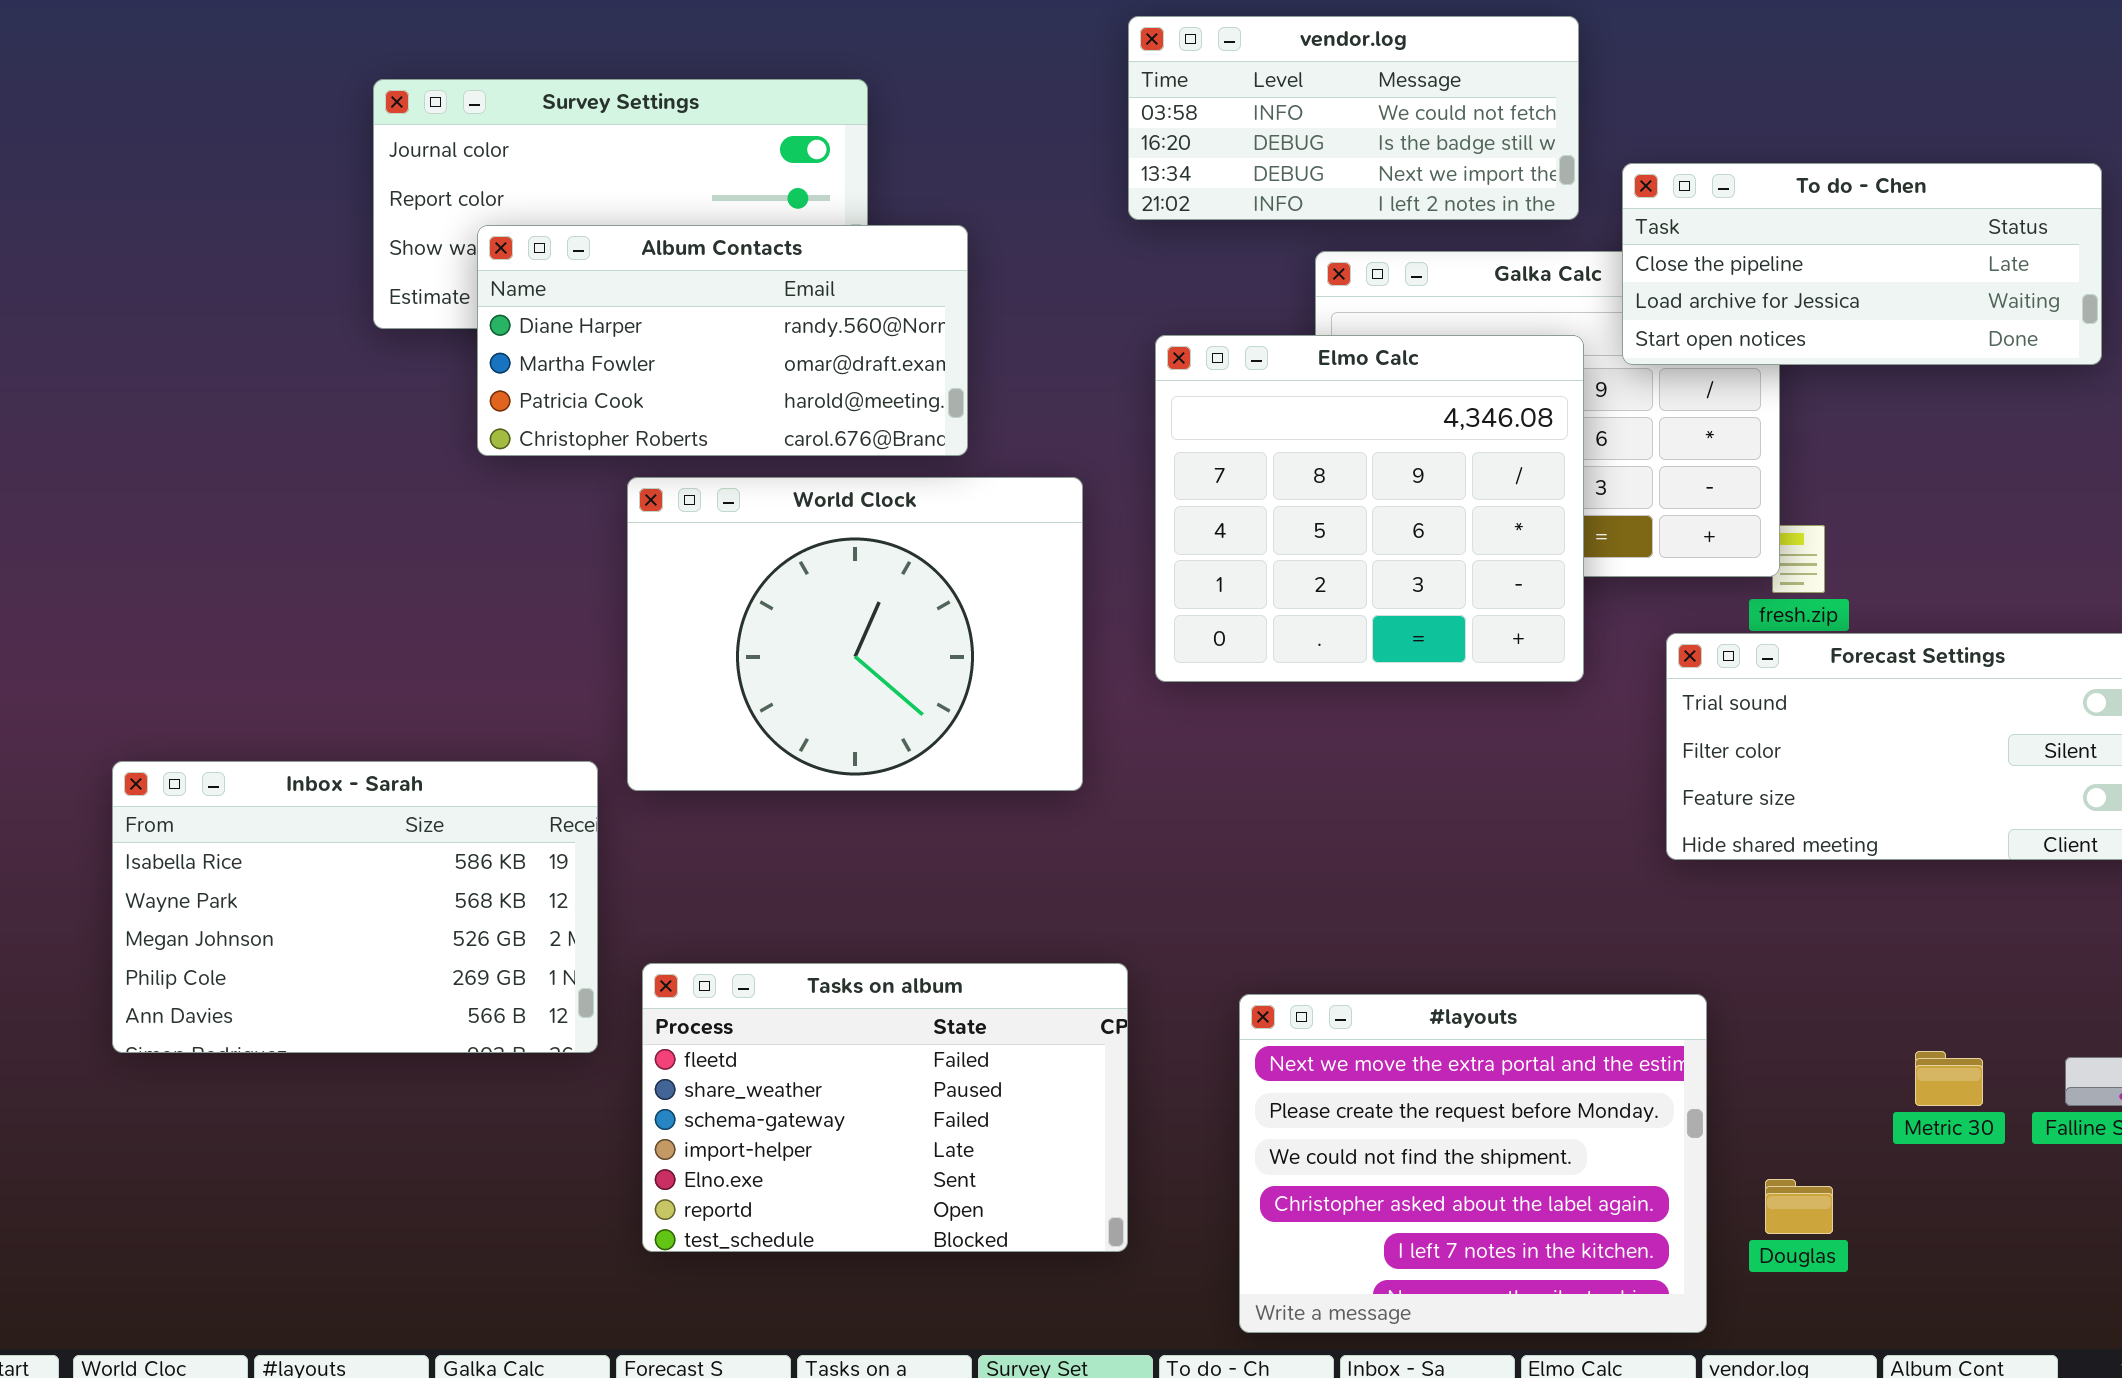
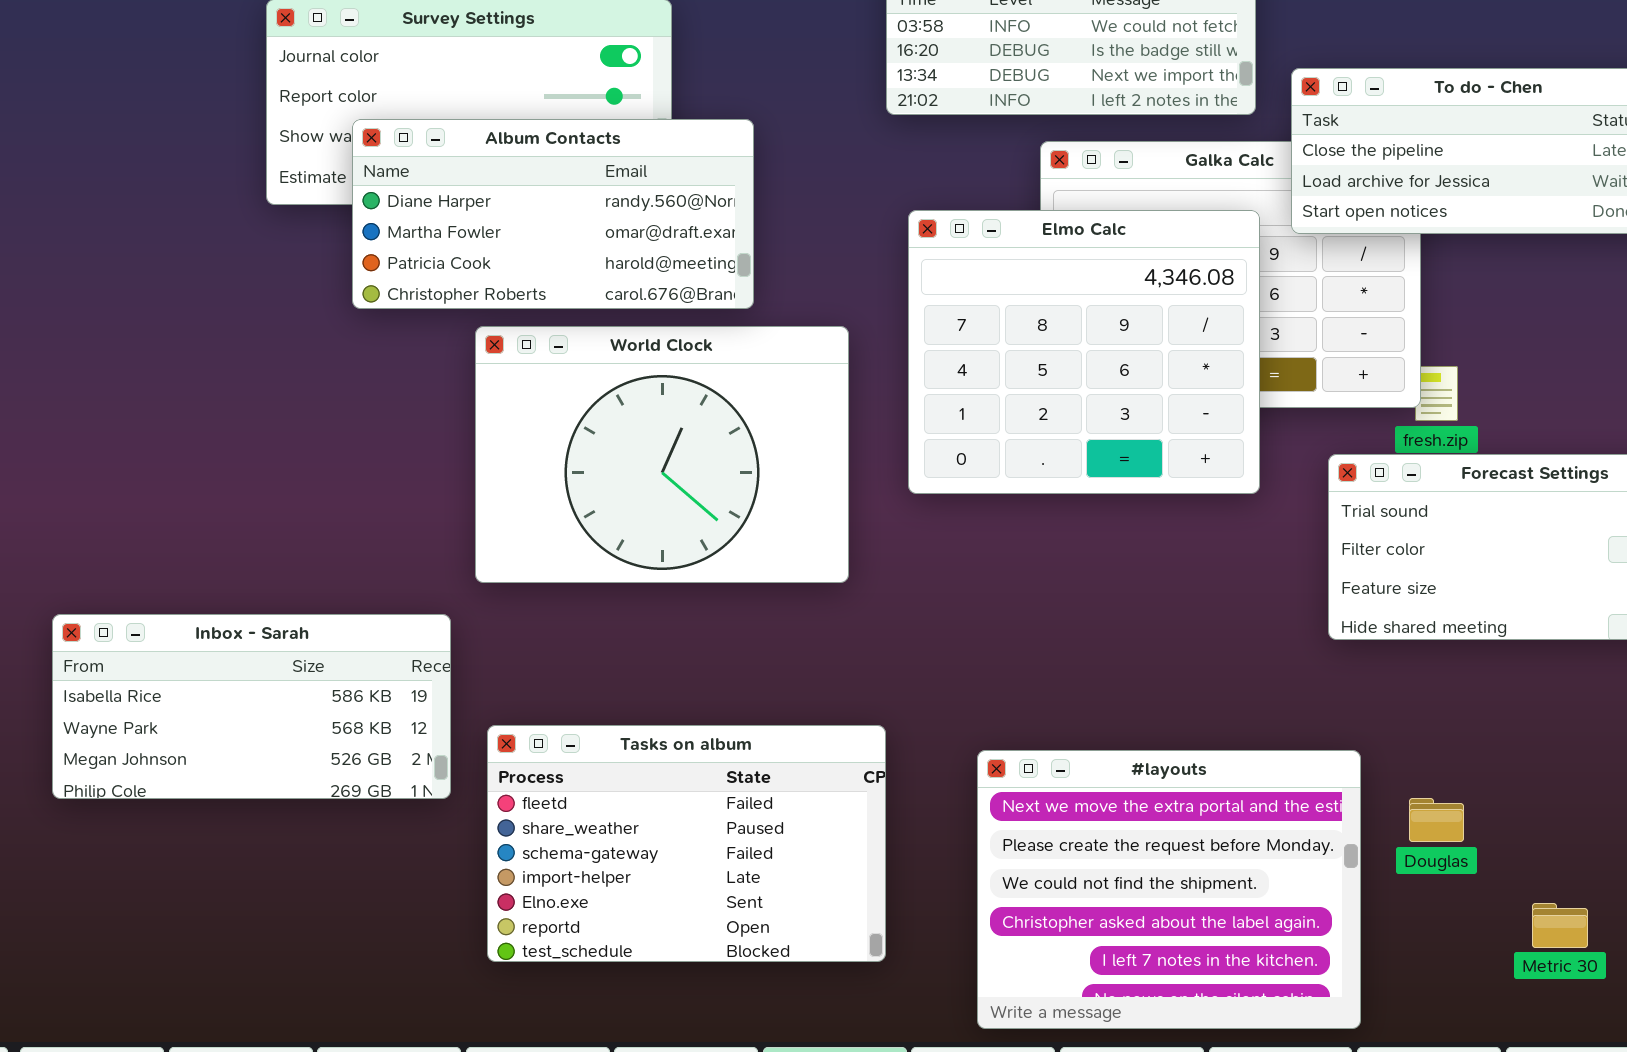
Inbox - Sarah: [112,761,598,1053] -> [52,614,451,799], resized
Metric 30: [1915,1051,1983,1106] -> [1532,903,1588,948], moved
Douglas: [1765,1179,1833,1234] -> [1409,798,1464,842], moved

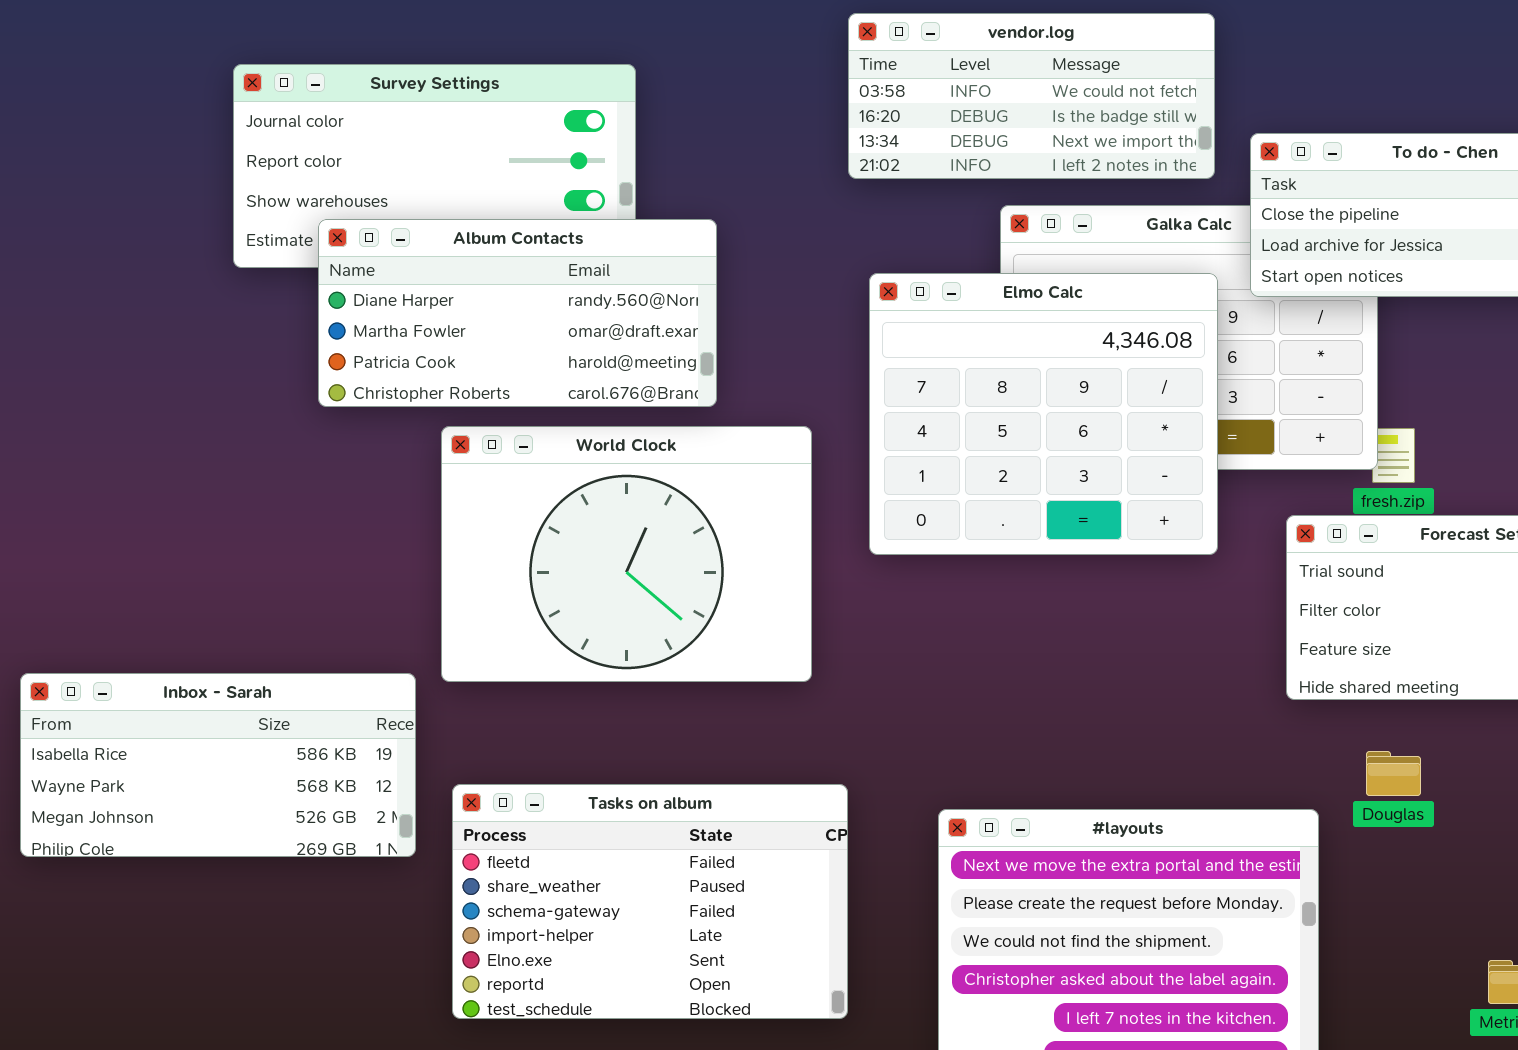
Album Contacts: [352,119,754,309] -> [318,219,717,407], moved
World Clock: [475,326,849,583] -> [441,426,812,682], moved
Douglas: [1409,798,1464,842] -> [1366,751,1421,796], moved

